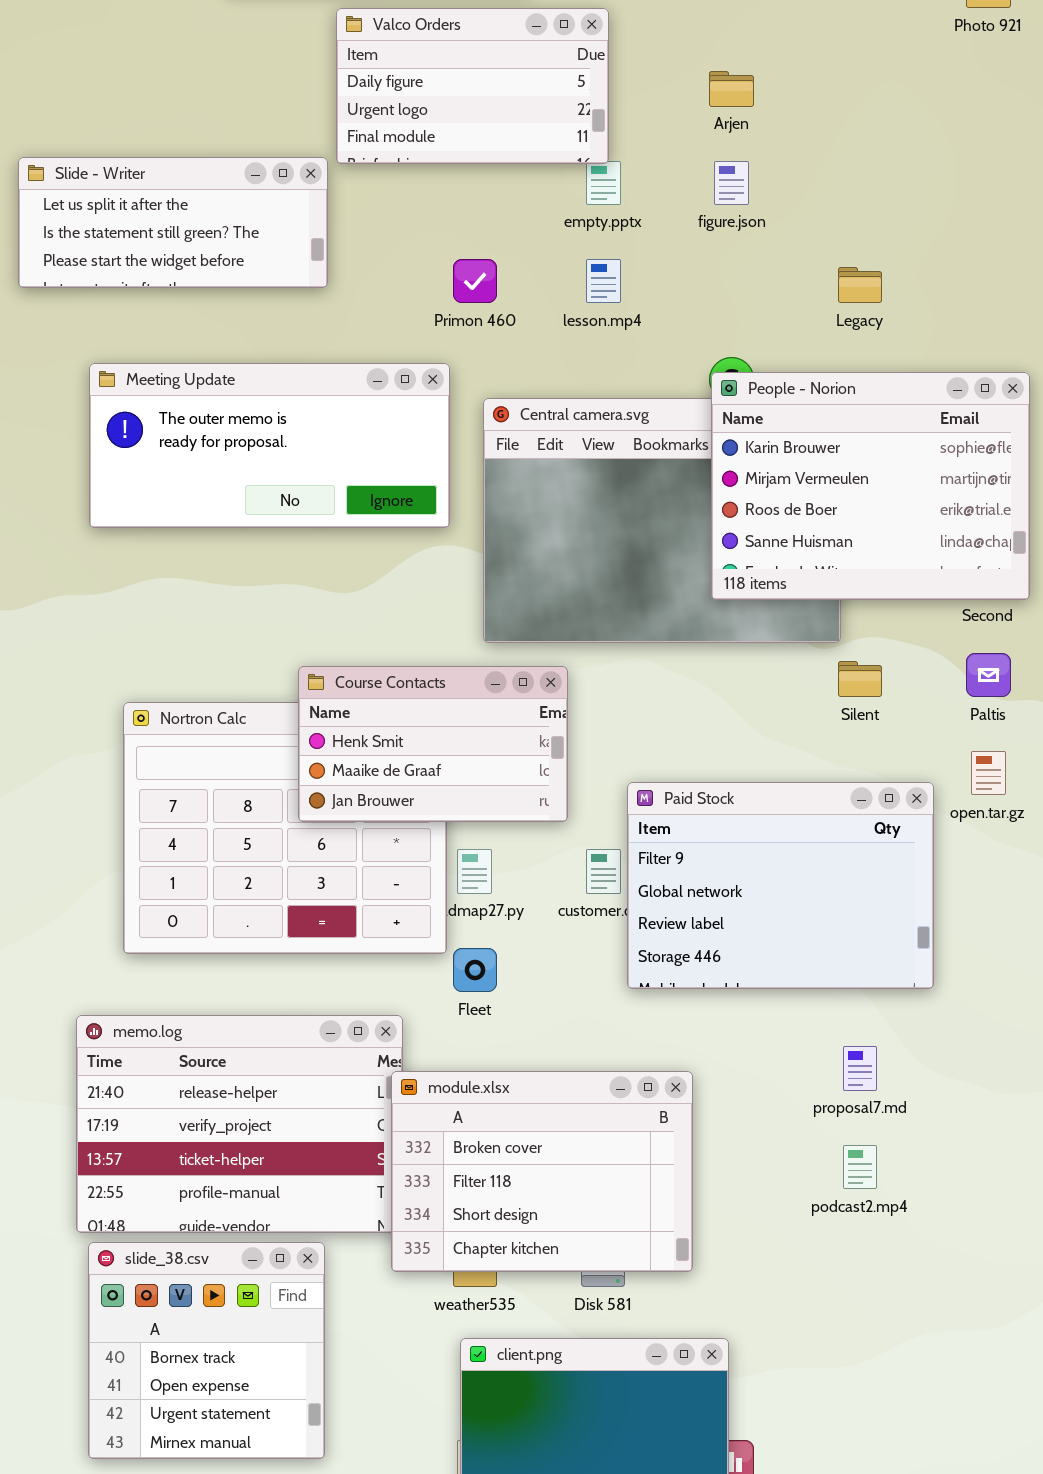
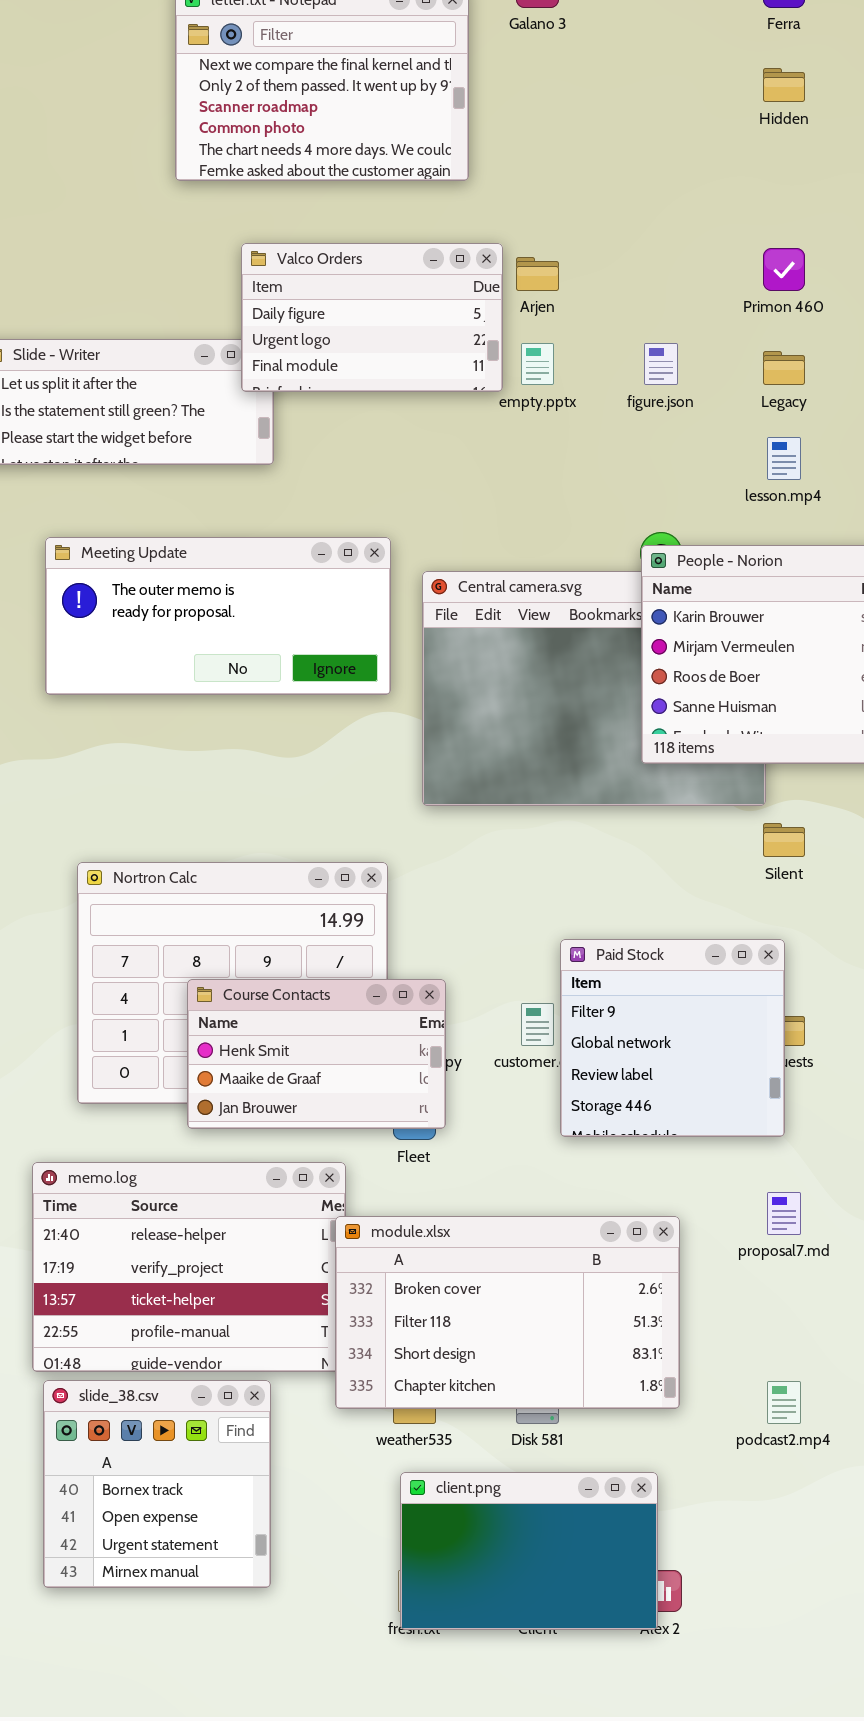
Valco Orders: [336,8,609,164] -> [241,243,503,392], moved
Arjen: [709,71,754,107] -> [516,257,559,291], moved
Primon 460: [453,259,497,303] -> [763,248,805,291], moved
lesson.mp4: [586,259,621,303] -> [767,437,801,480], moved
Legacy: [838,267,882,303] -> [763,351,805,385], moved
Course Contacts: [298,666,568,822] -> [187,979,446,1129], moved
Paid Stock: [627,782,934,989] -> [560,939,785,1137], resized
module.xlsx: [391,1071,693,1272] -> [335,1216,680,1409], resized
podcast2.mp4: [843,1145,877,1189] -> [767,1381,801,1424], moved

